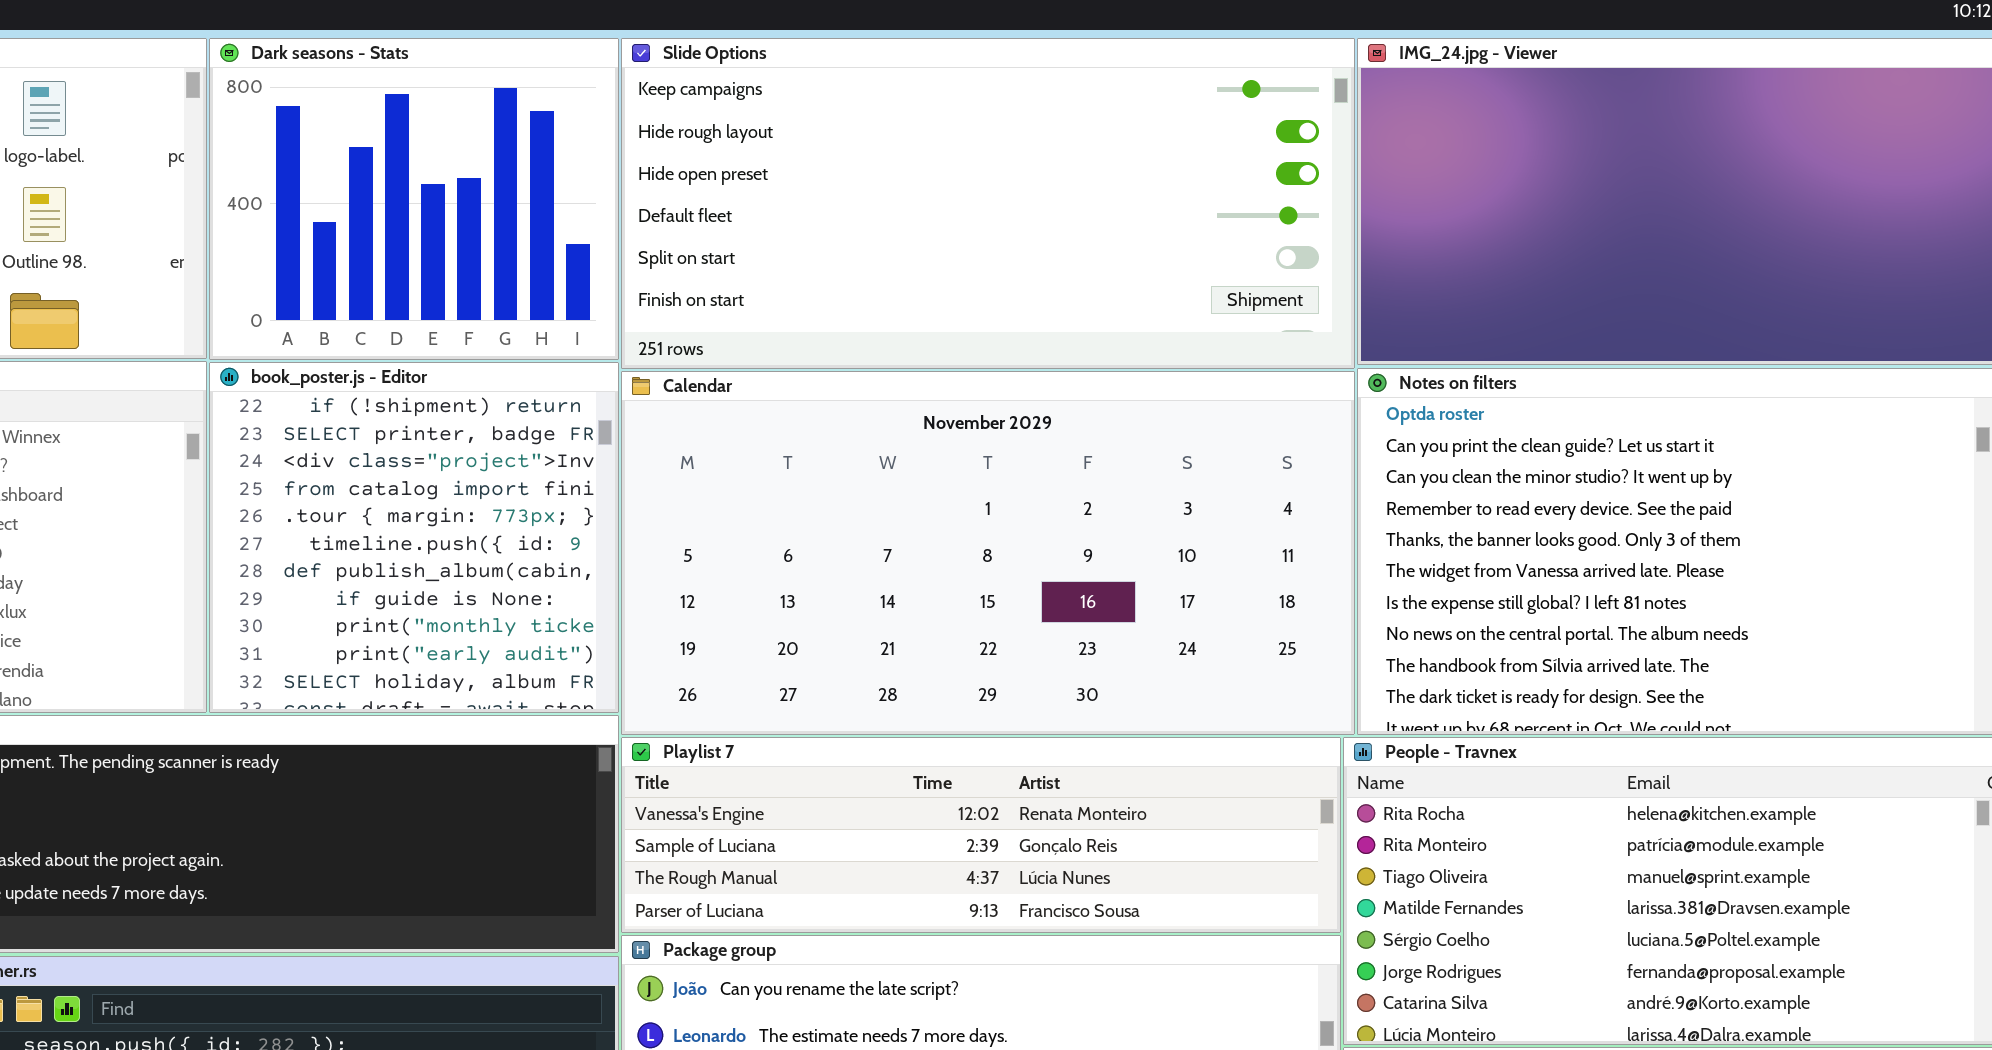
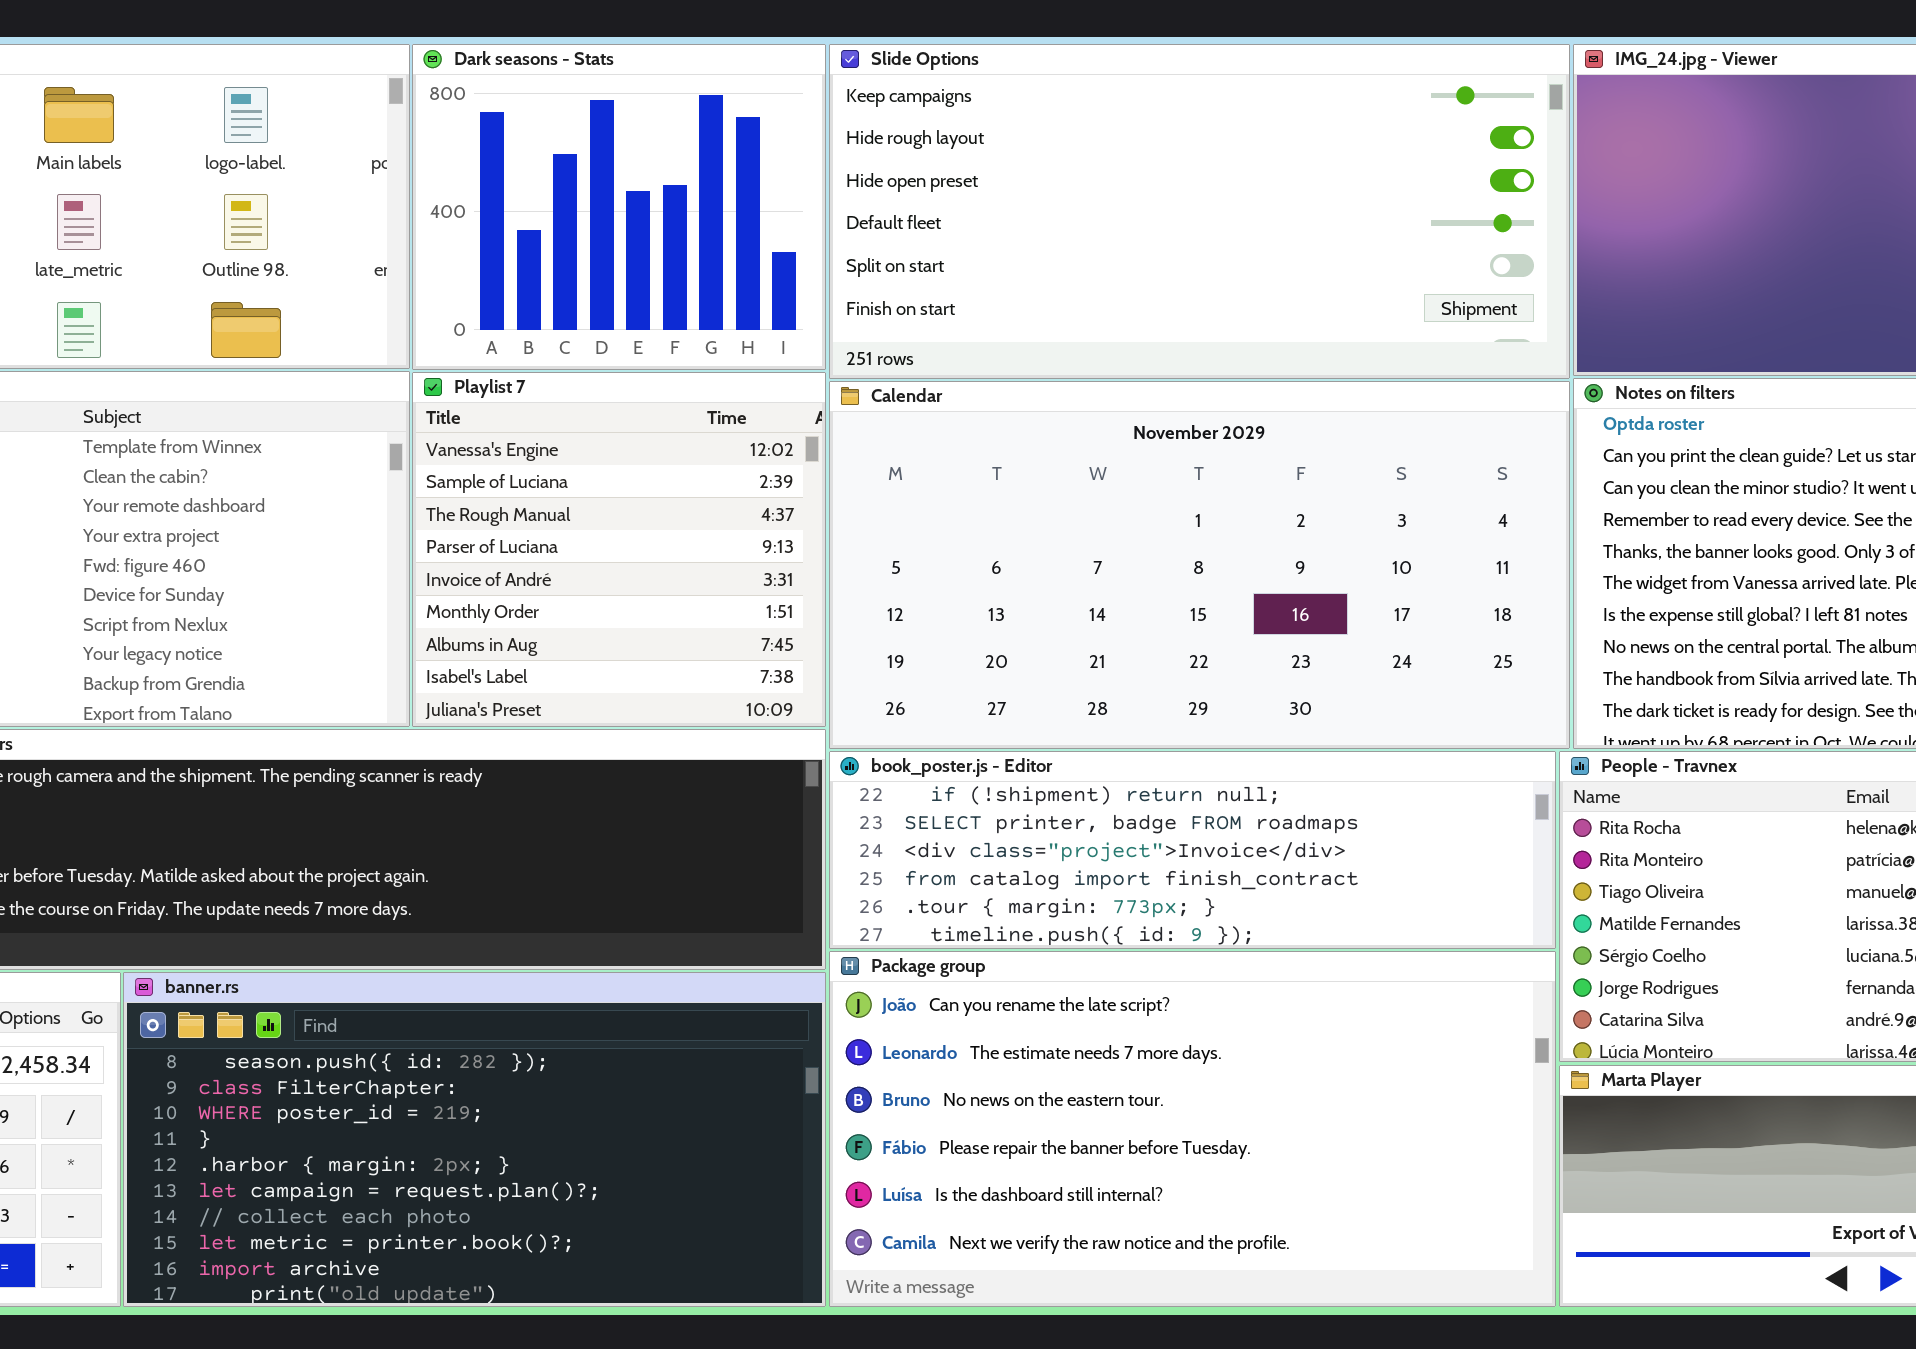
book_poster.js - Editor: [209,362,619,713] -> [829,751,1556,949], moved, resized
Playlist 7: [621,737,1341,933] -> [412,372,826,727], moved, resized

